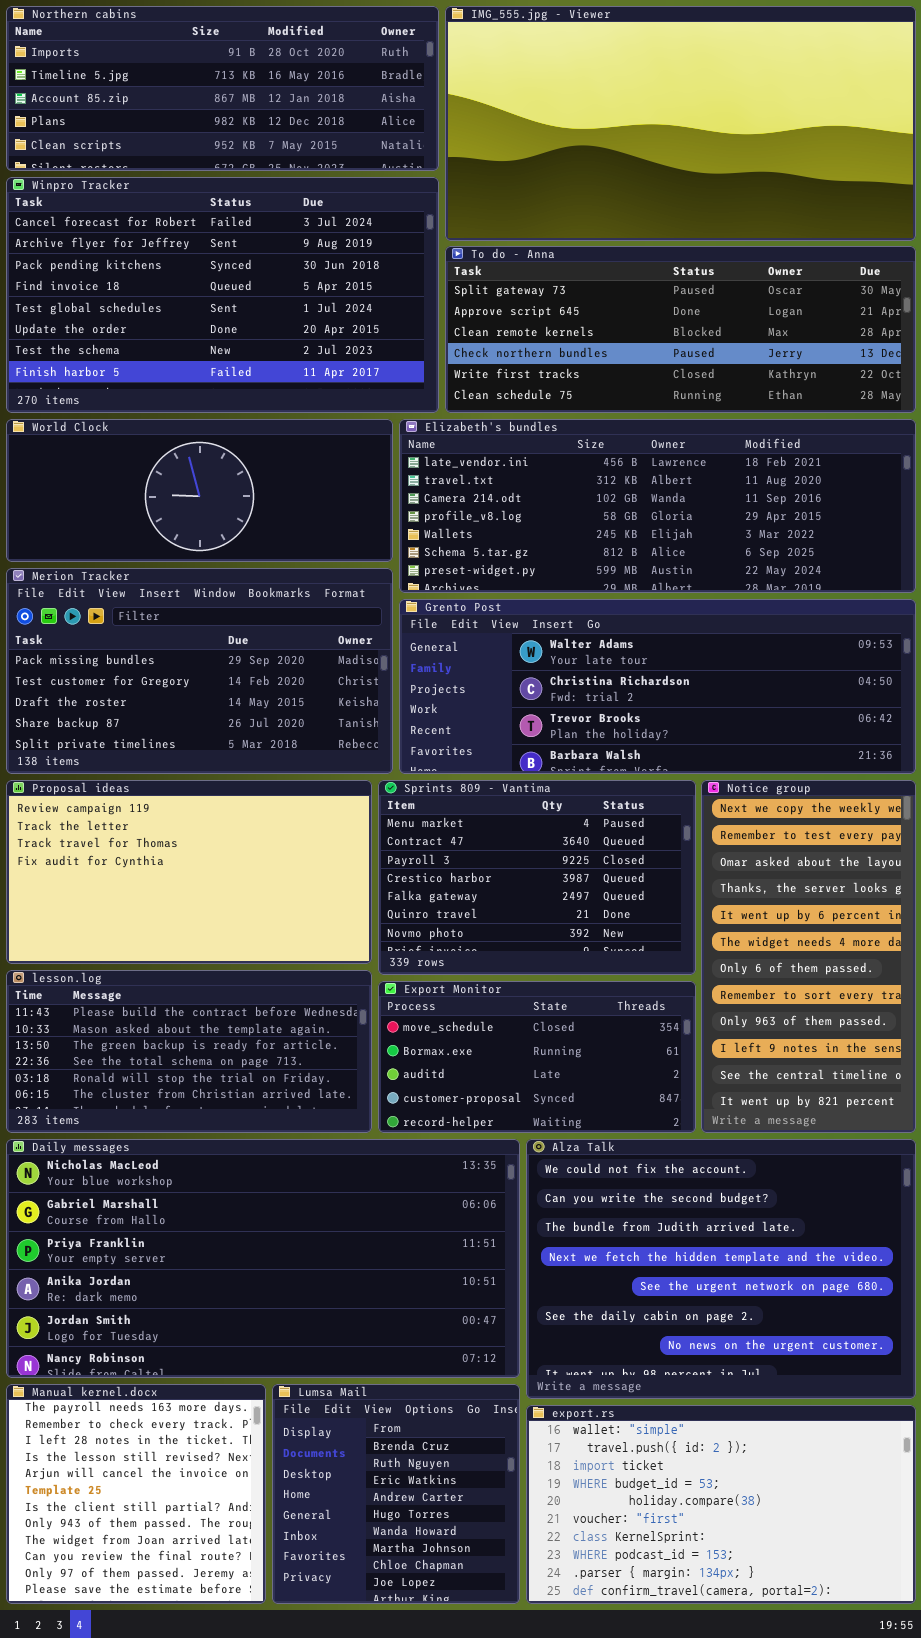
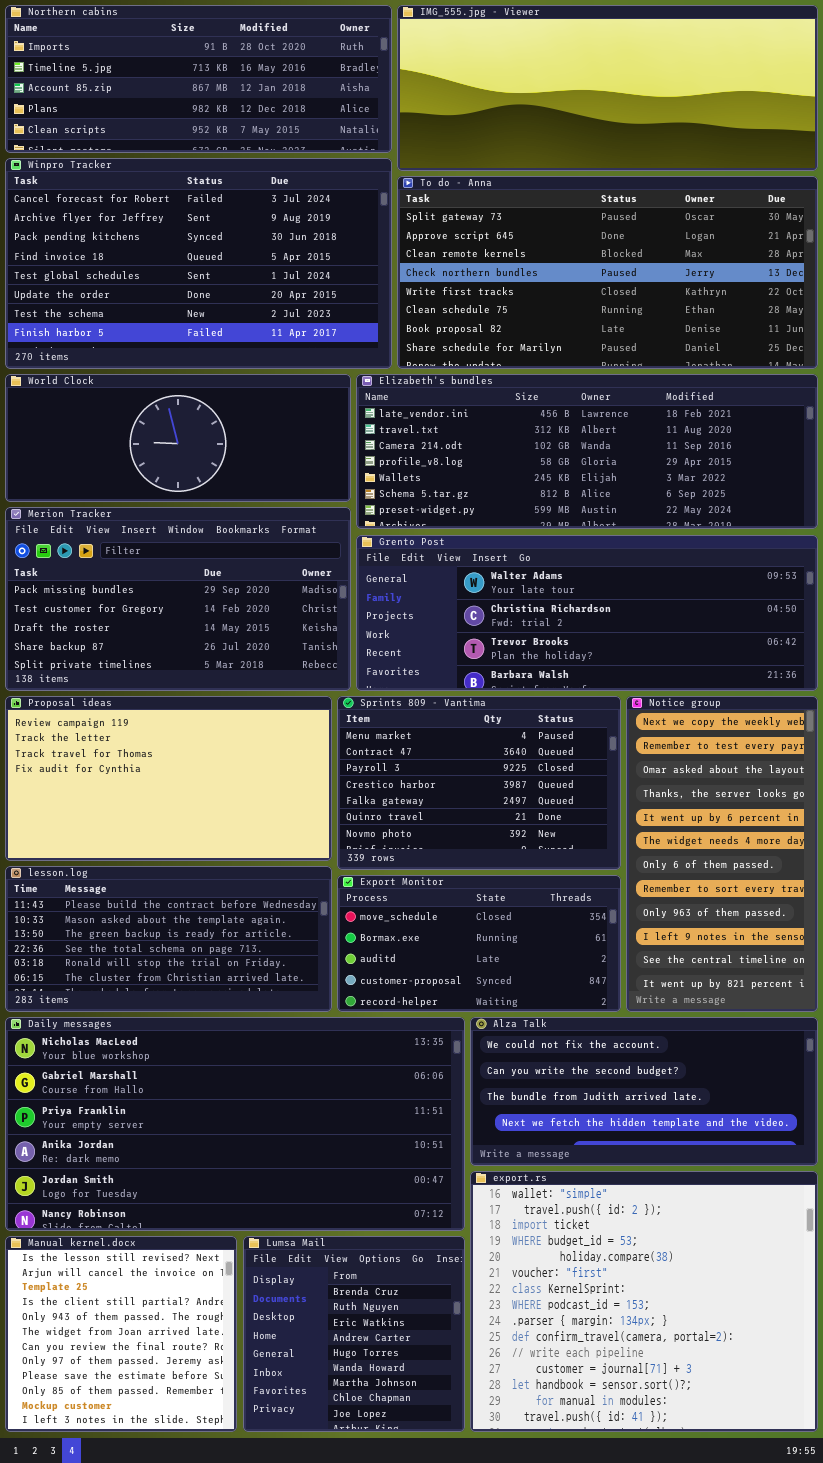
IMG_555.jpg - Viewer: [445,6,916,241] -> [397,5,818,171], resized
To do - Anna: [445,246,916,413] -> [397,176,818,369], resized
Alza Talk: [526,1139,916,1399] -> [470,1017,818,1166], resized
Manual kernel.docx: [6,1384,266,1604] -> [5,1236,237,1432], scrolled down 3 rows
export.rs: [526,1405,916,1604] -> [470,1171,818,1432], resized

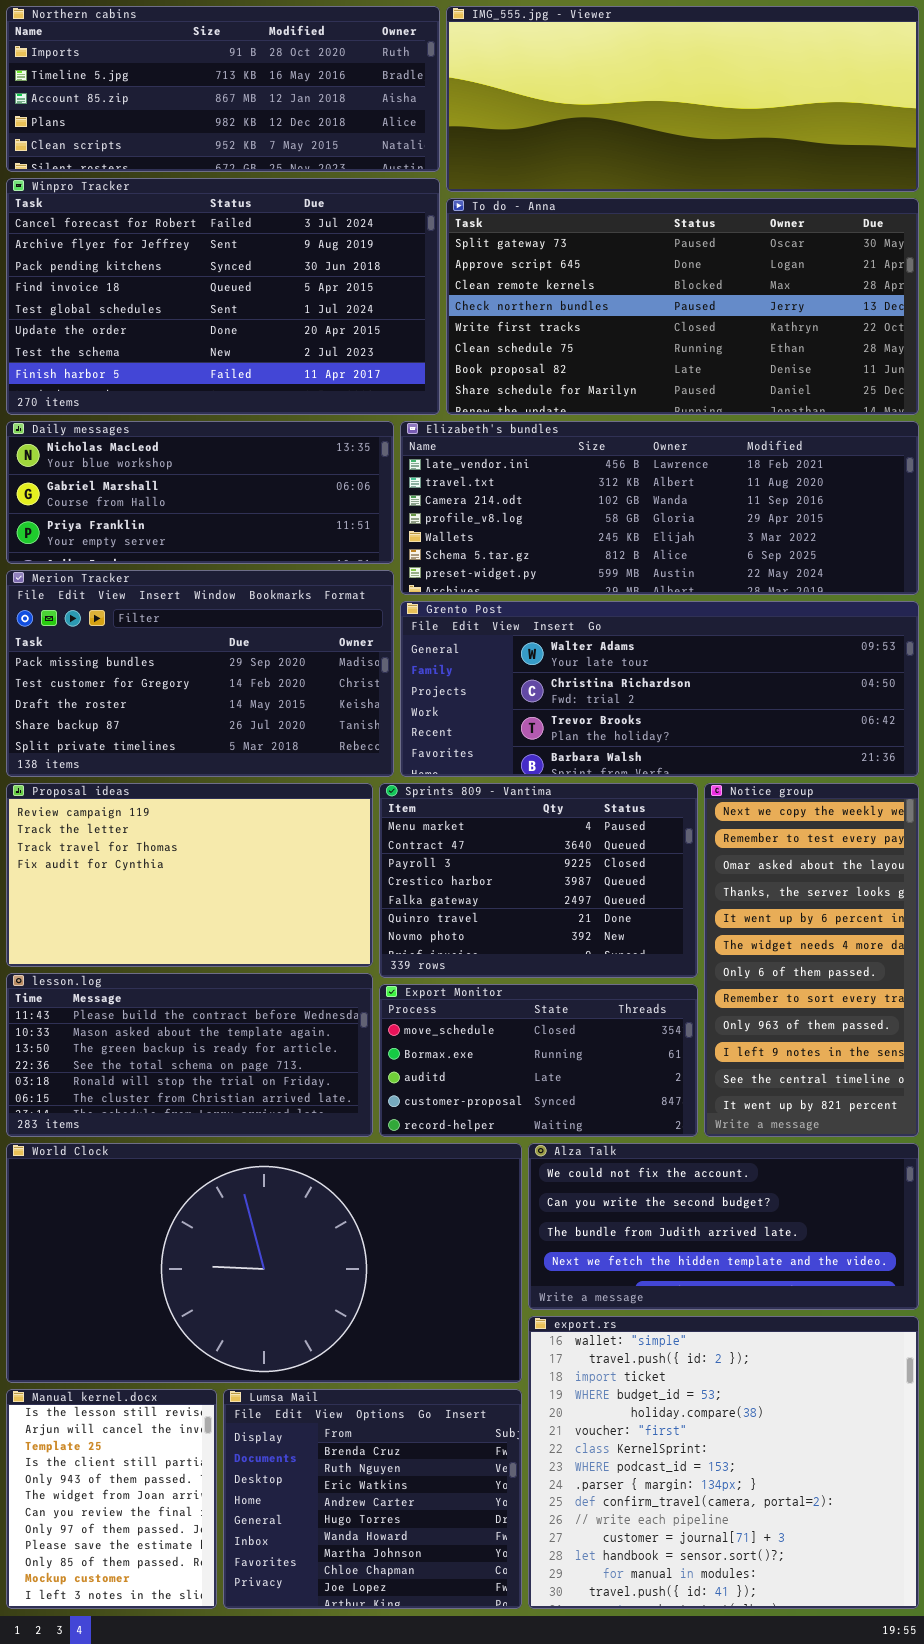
World Clock: [5,374,351,502] -> [6,1143,522,1383], moved, resized
Daily messages: [5,1017,465,1231] -> [6,421,394,564], moved, resized
Manual kernel.docx: [5,1236,237,1432] -> [6,1389,217,1609], resized
Lumsa Mail: [243,1236,465,1432] -> [223,1389,522,1609], resized

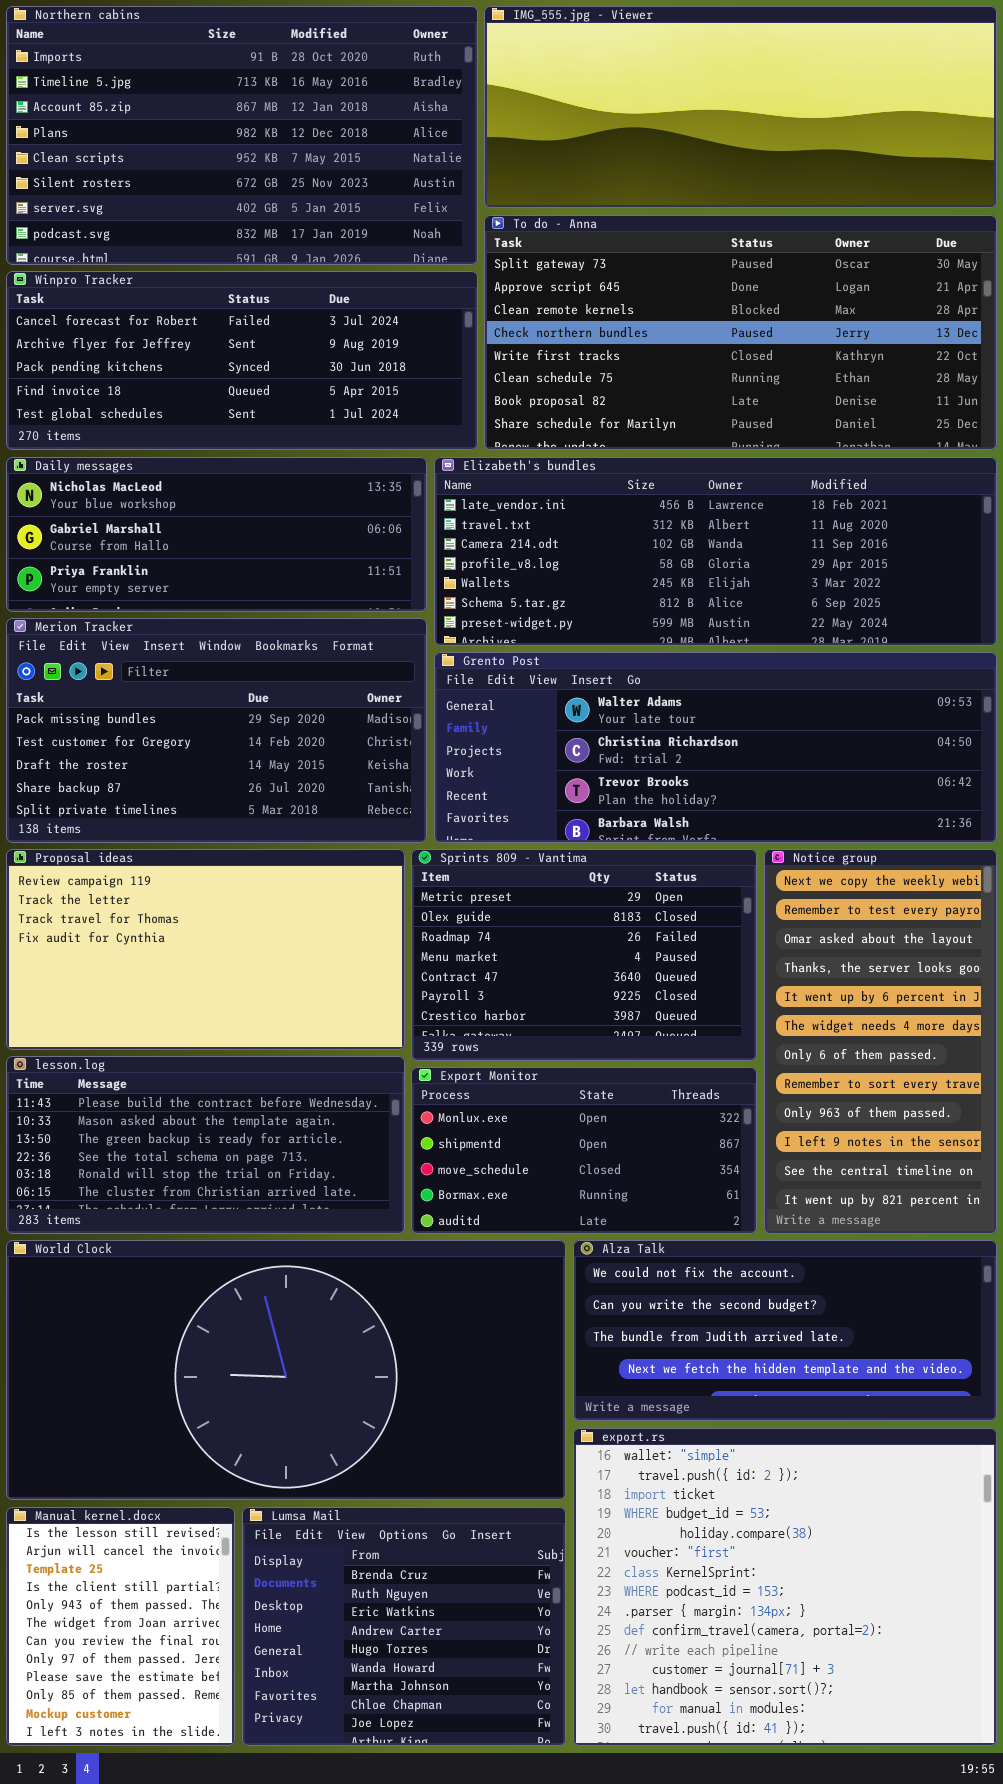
Northern cabins: [6,6,440,172] -> [6,6,478,265], resized
Winpro Tracker: [6,178,440,415] -> [6,271,478,450], resized
Sprints 809 - Vantima: [379,783,698,978] -> [411,849,757,1061], scrolled up 3 rows
Export Monitor: [379,984,698,1137] -> [411,1067,757,1234], scrolled up 2 rows

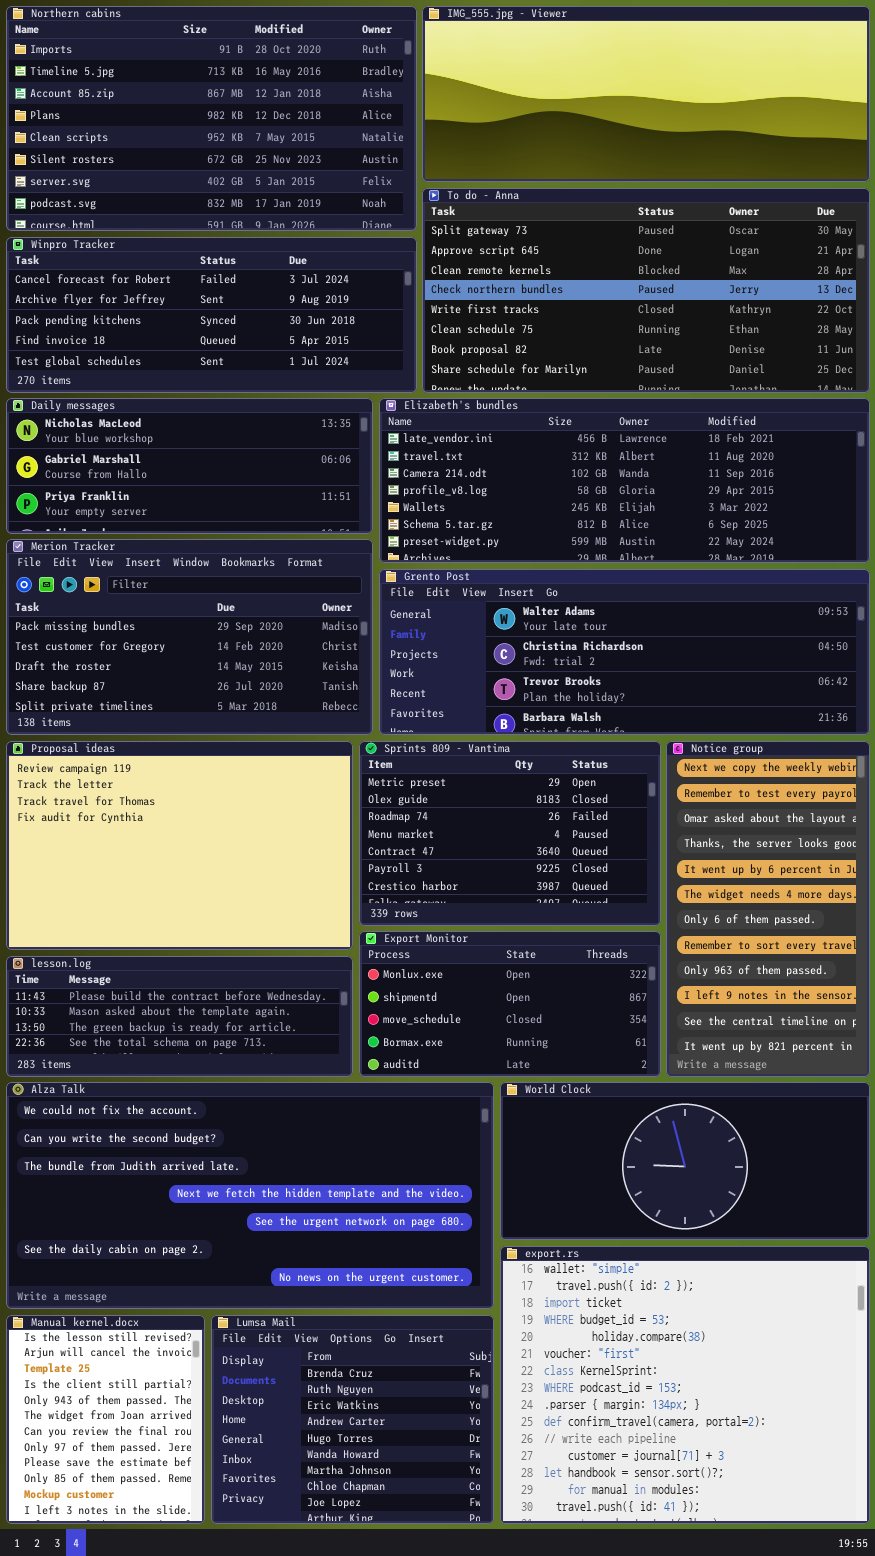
Proposal ideas: [6,849,405,1050] -> [6,741,353,950], resized
lesson.log: [6,1056,405,1234] -> [6,956,353,1077], resized
World Clock: [6,1240,566,1500] -> [500,1082,870,1240], moved, resized
Alza Talk: [573,1240,997,1421] -> [6,1082,494,1309], moved, resized

